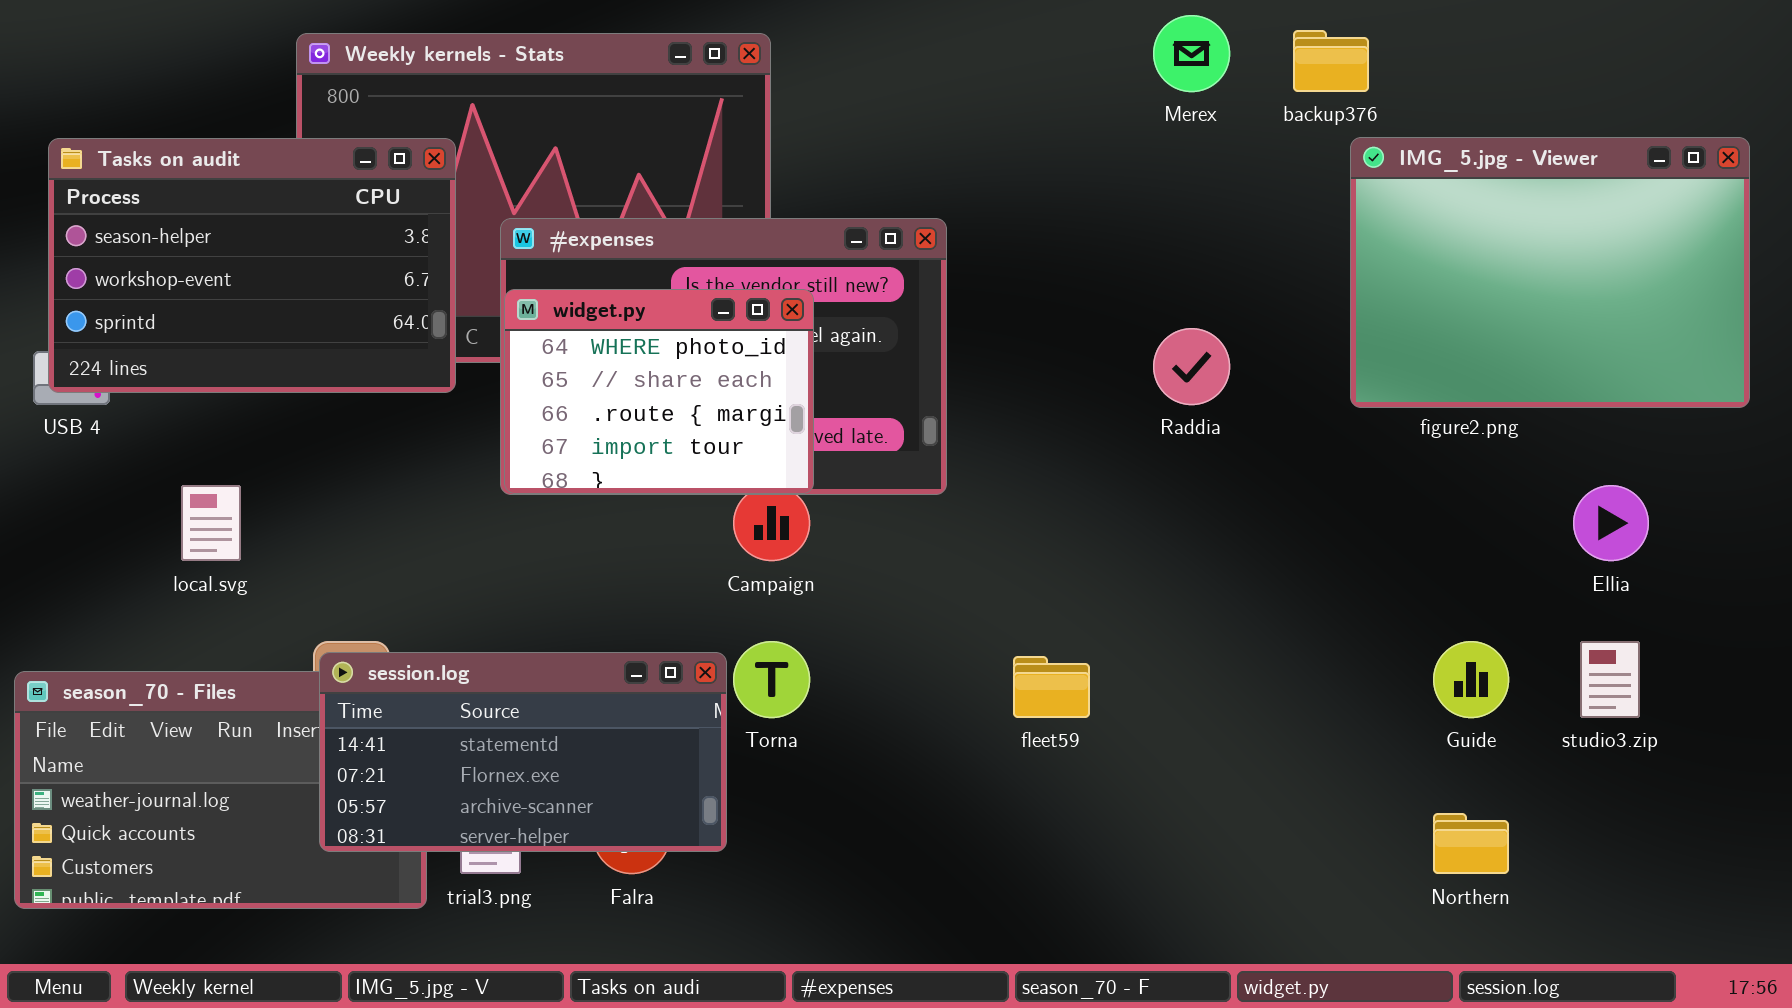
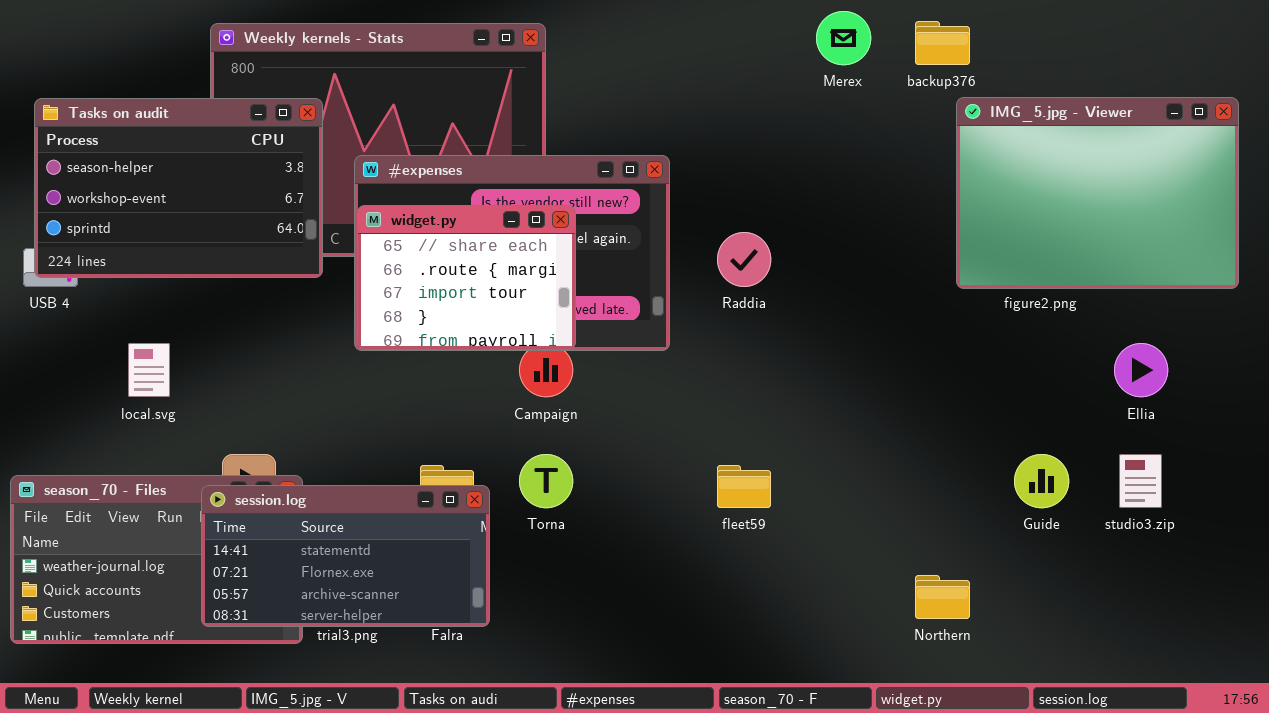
widget.py: [504,289,814,494] -> [357,205,576,350], scrolled down 1 row
Raddia: [1153,328,1230,405] -> [717,232,771,287], moved
session.log: [319,652,727,852] -> [201,485,490,627], moved
Northern: [1433,813,1509,874] -> [915,575,970,619], moved

